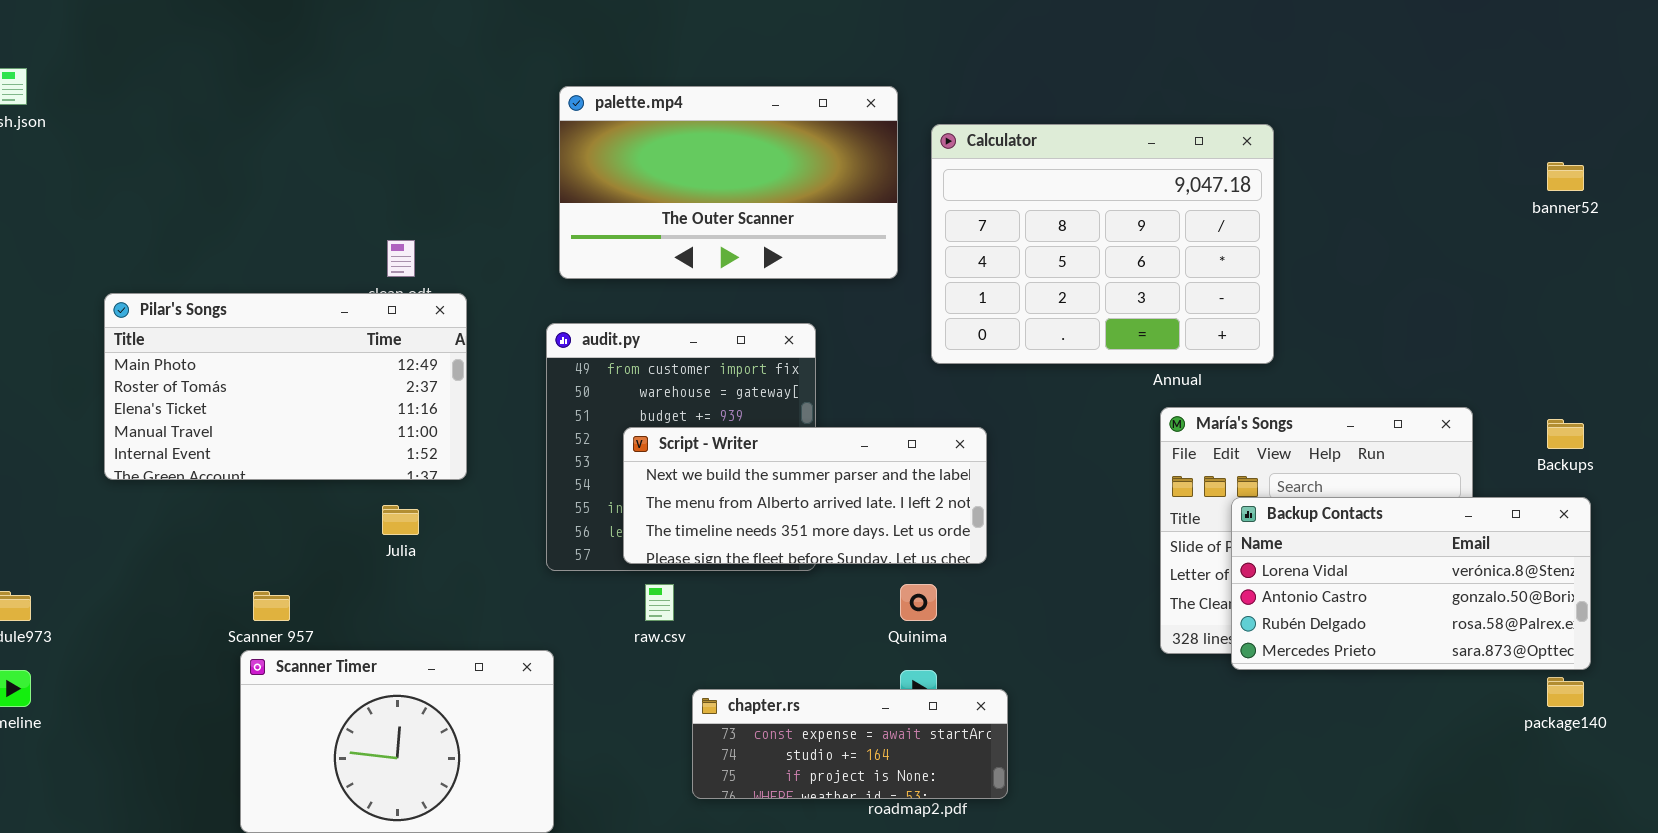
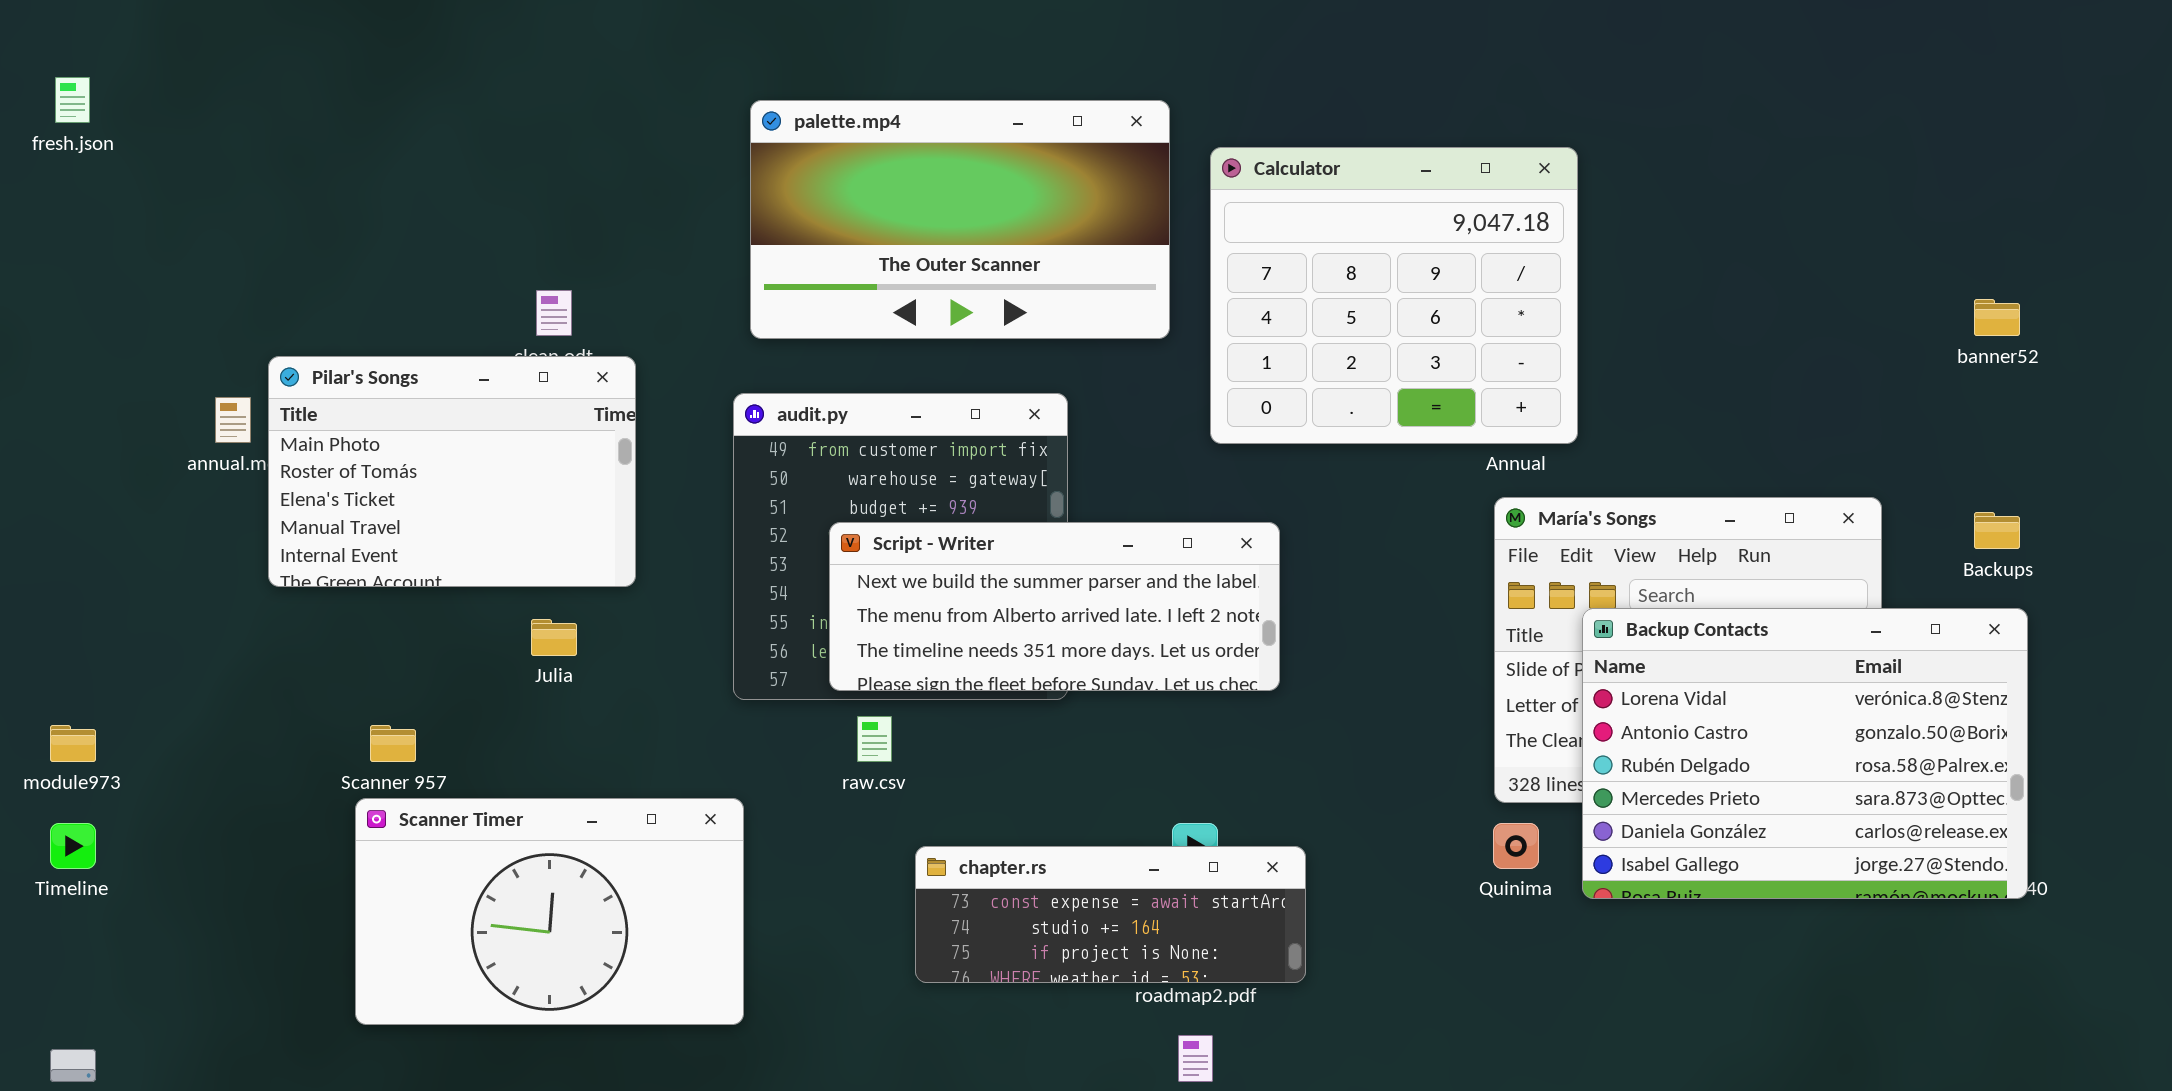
Calculator: [931,124,1274,364] -> [1210,147,1578,444], resized
banner52: [1547,162,1584,191] -> [1974,299,2020,336], moved
Pilar's Songs: [104,293,467,480] -> [268,356,636,587], resized
Backup Contacts: [1231,497,1591,670] -> [1582,608,2028,899], resized
Quinima: [900,584,937,621] -> [1493,823,1539,869], moved

